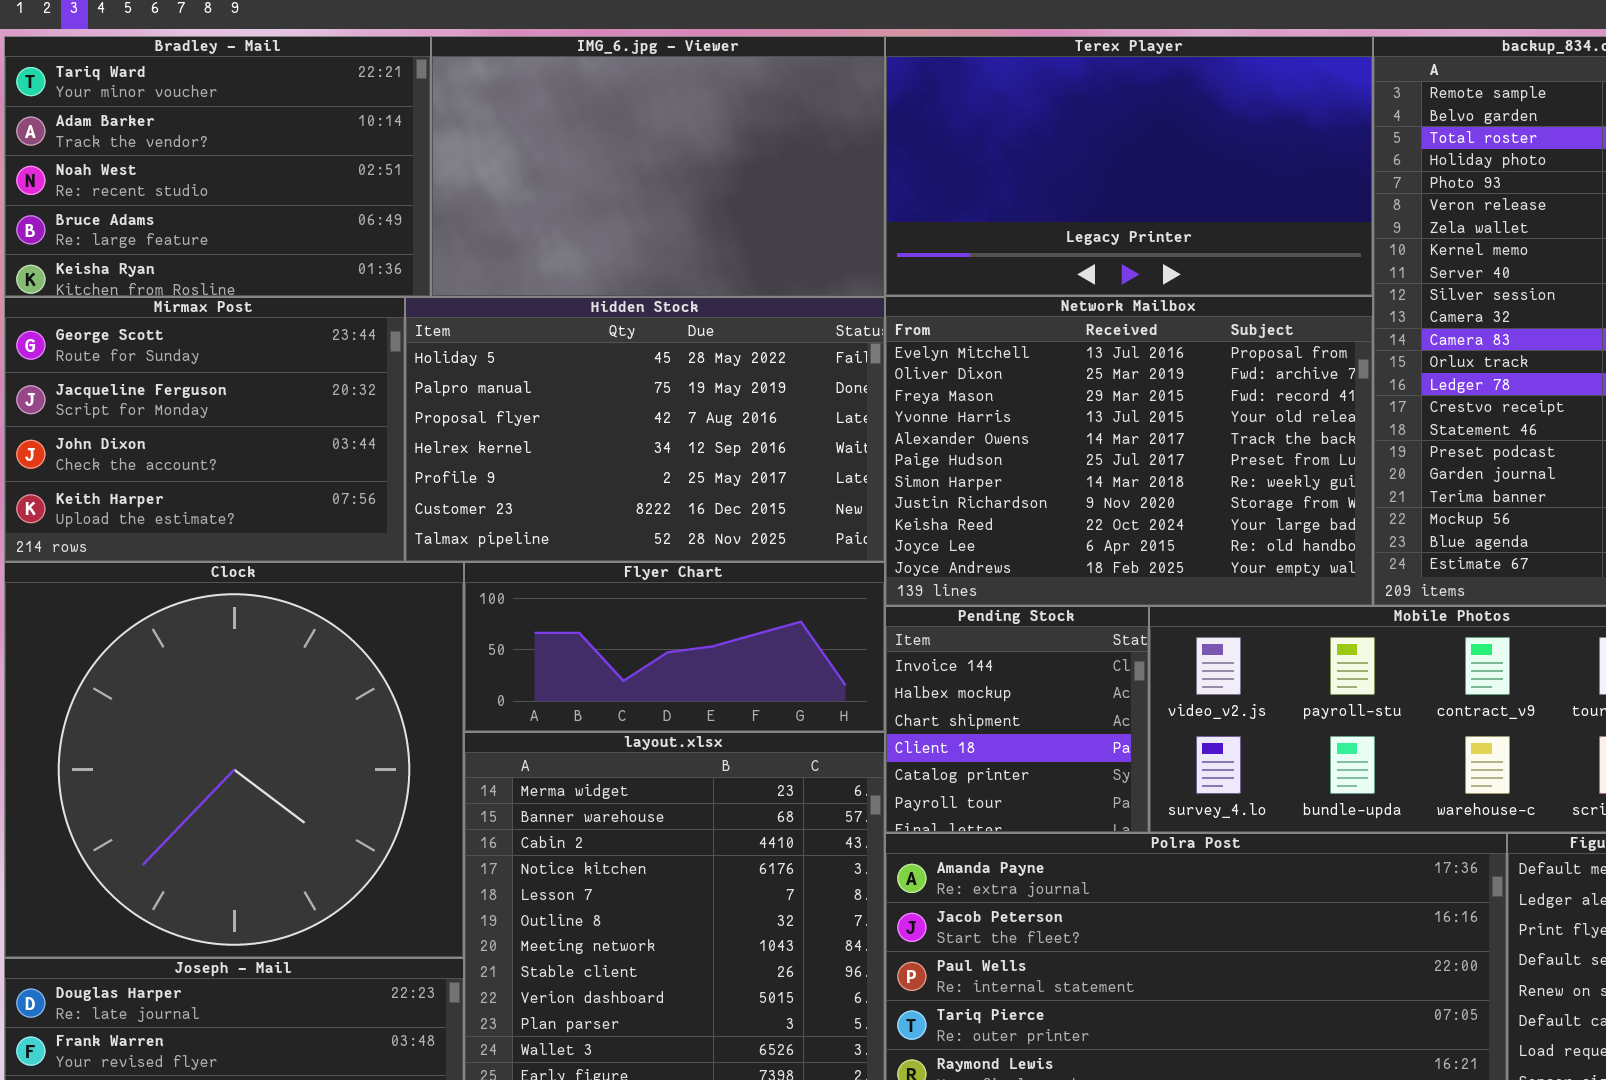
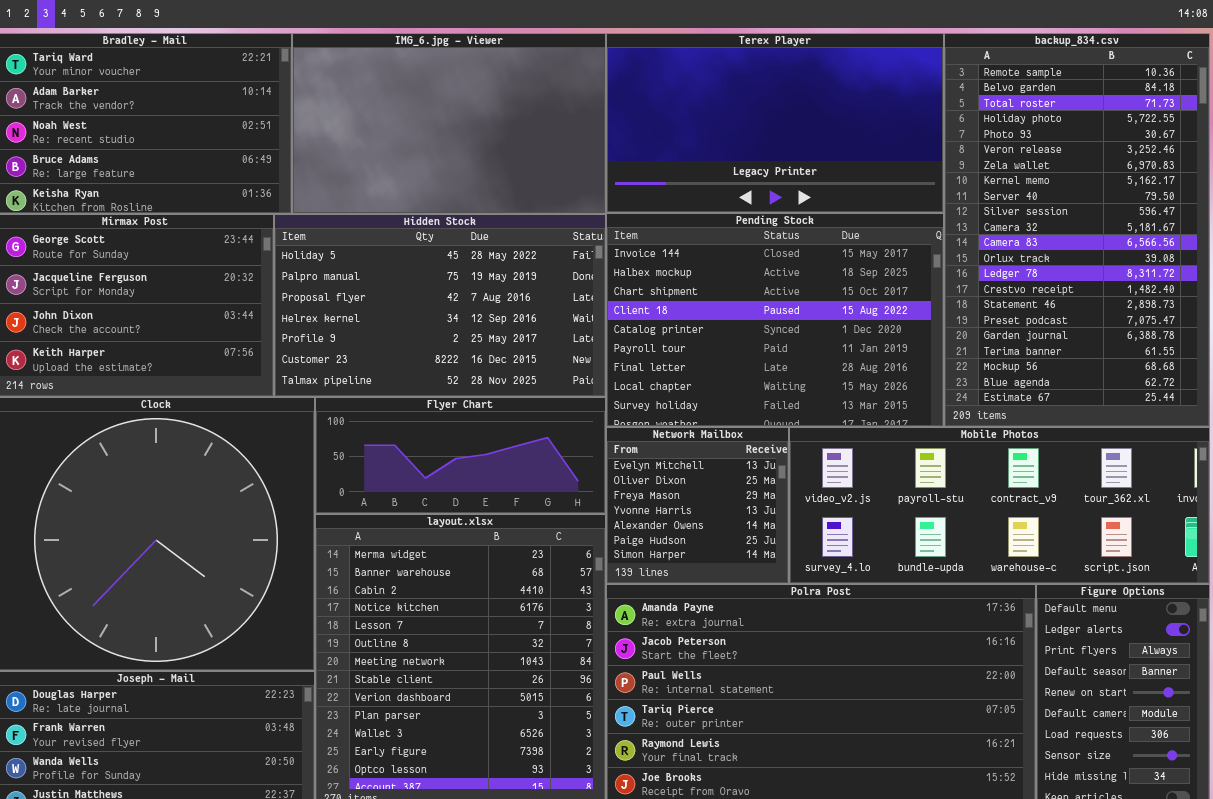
Network Mailbox: [885,296,1373,606] -> [606,427,789,584], moved, resized
Pending Stock: [885,606,1149,833] -> [606,213,944,427], moved, resized

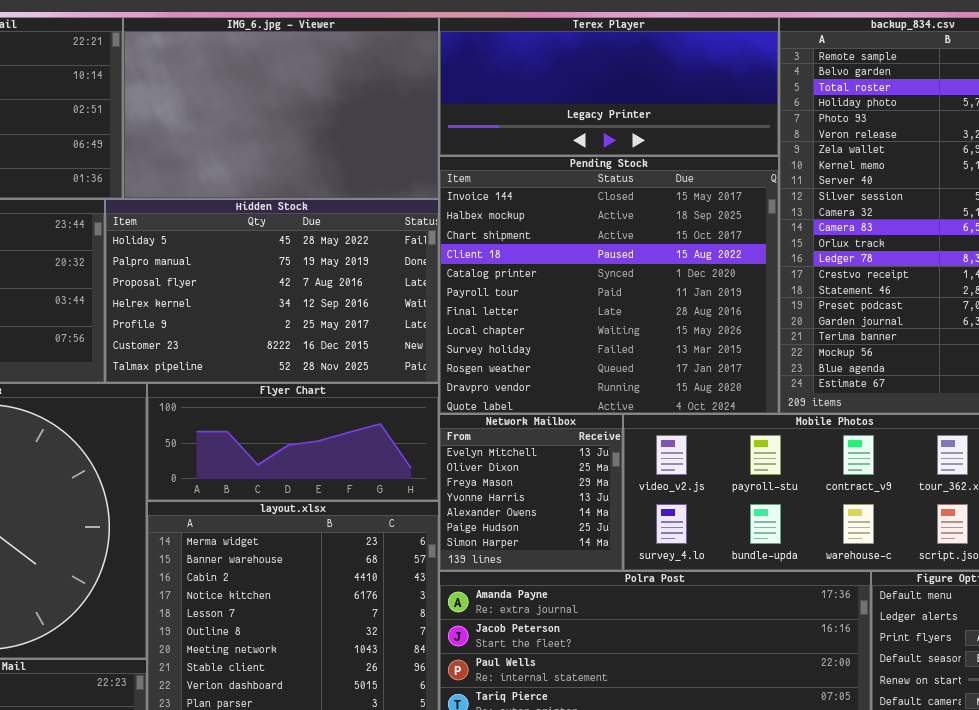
Terex Player: [606,33,944,213] -> [439,17,779,156], resized
Pending Stock: [606,213,944,427] -> [439,156,779,414], resized

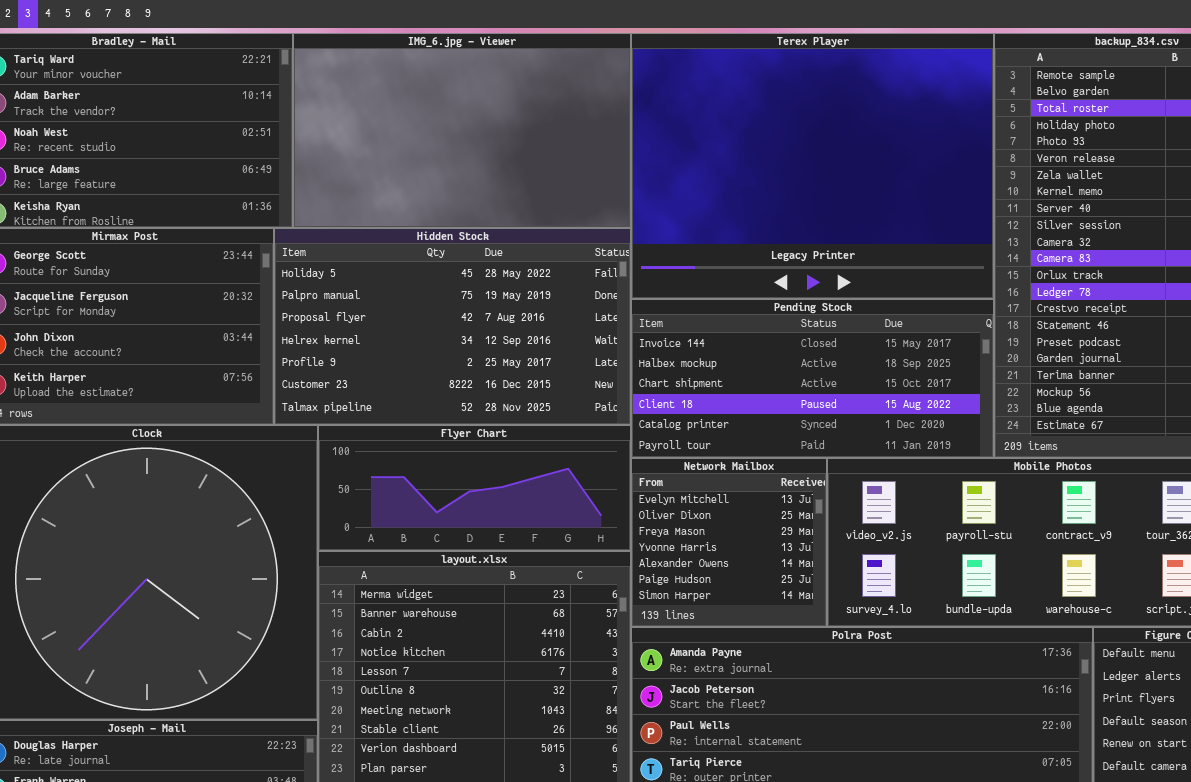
Terex Player: [439,17,779,156] -> [631,33,994,299], resized
Pending Stock: [439,156,779,414] -> [631,299,994,458], resized

